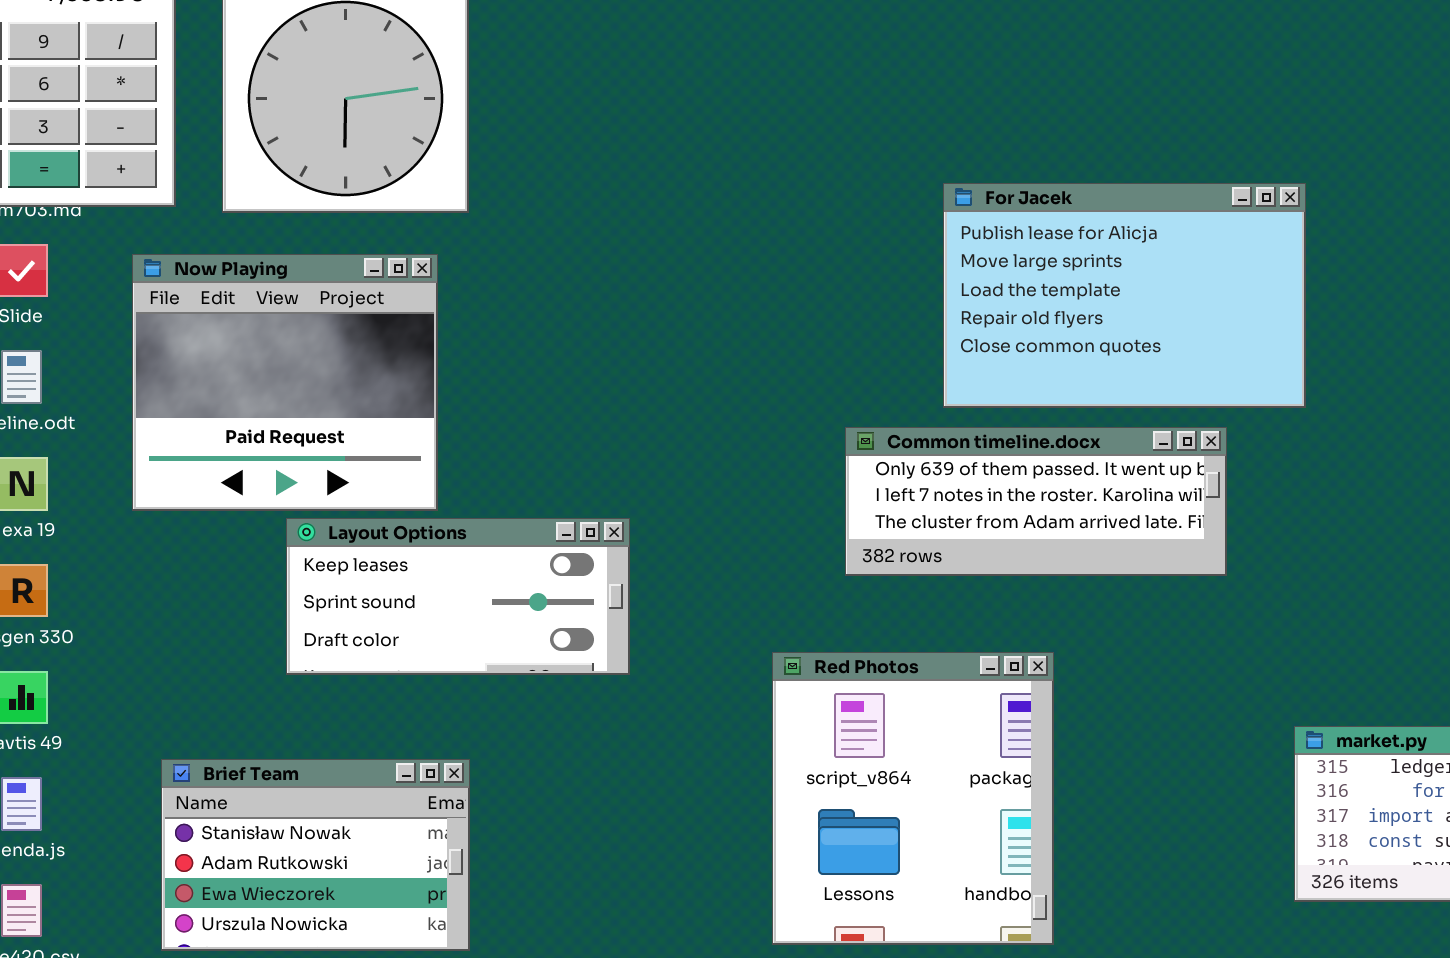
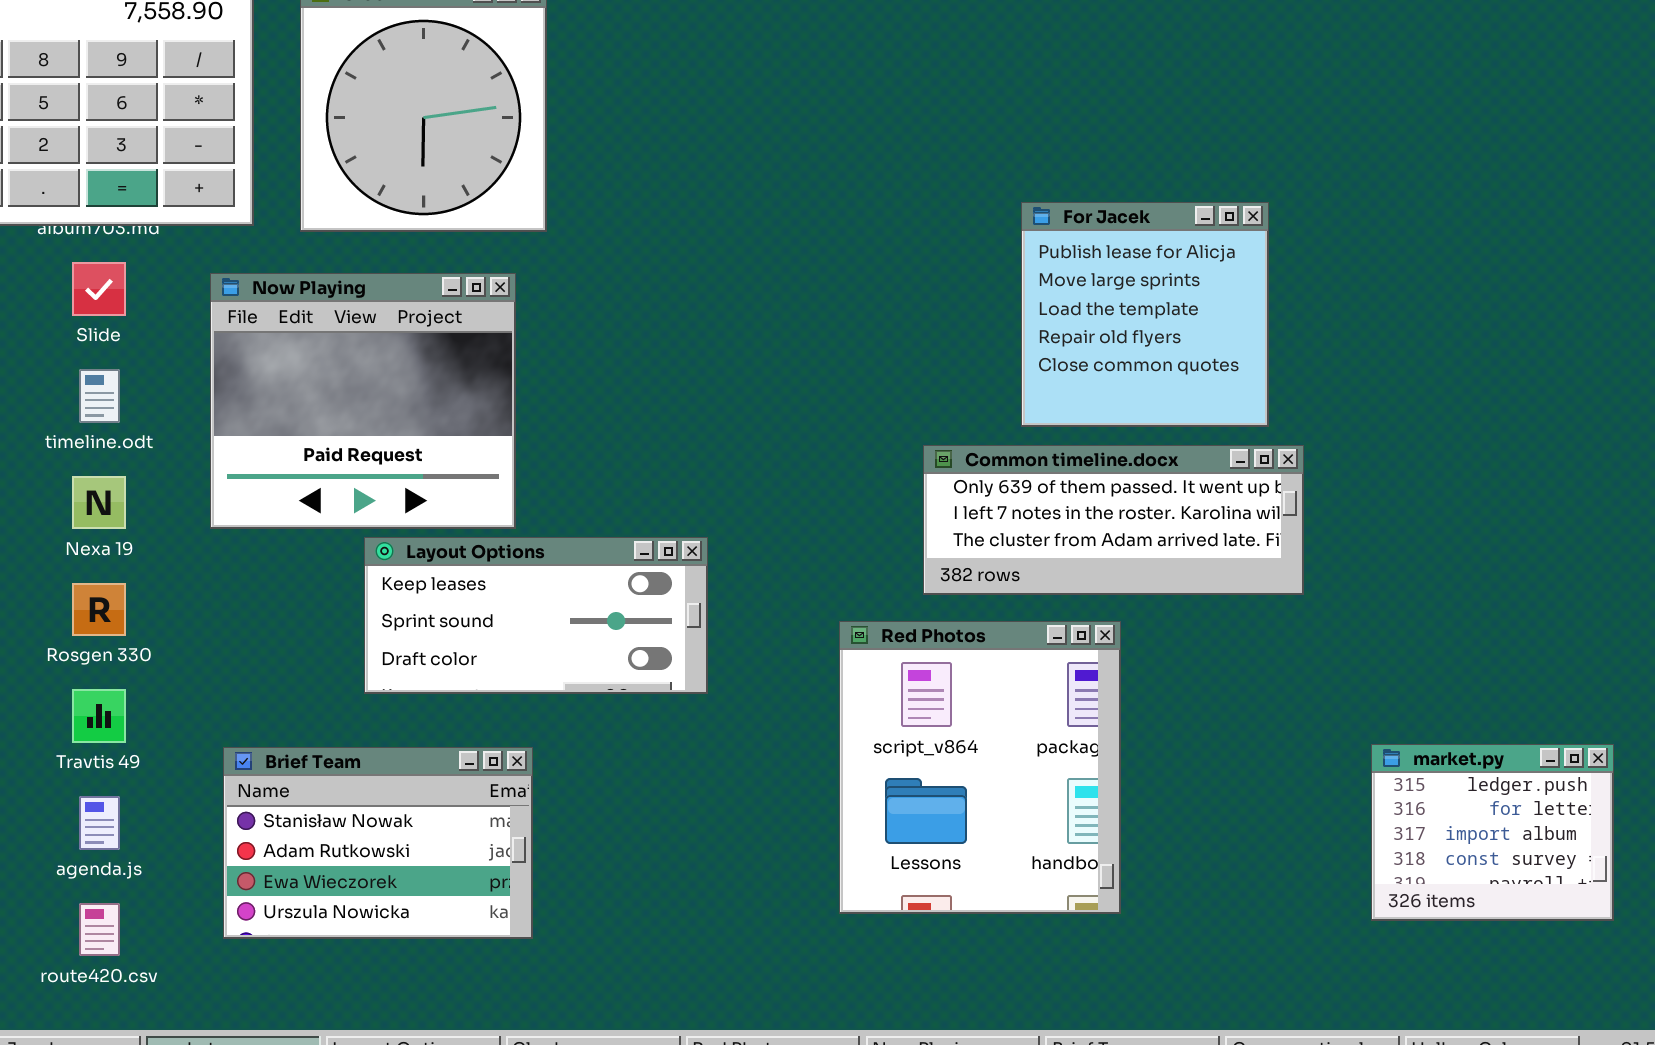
For Jacek: [943,183,1306,408] -> [1021,202,1269,427], resized
Red Photos: [772,652,1054,945] -> [839,621,1121,914], moved
Brief Team: [161,759,470,951] -> [223,747,533,939], moved

